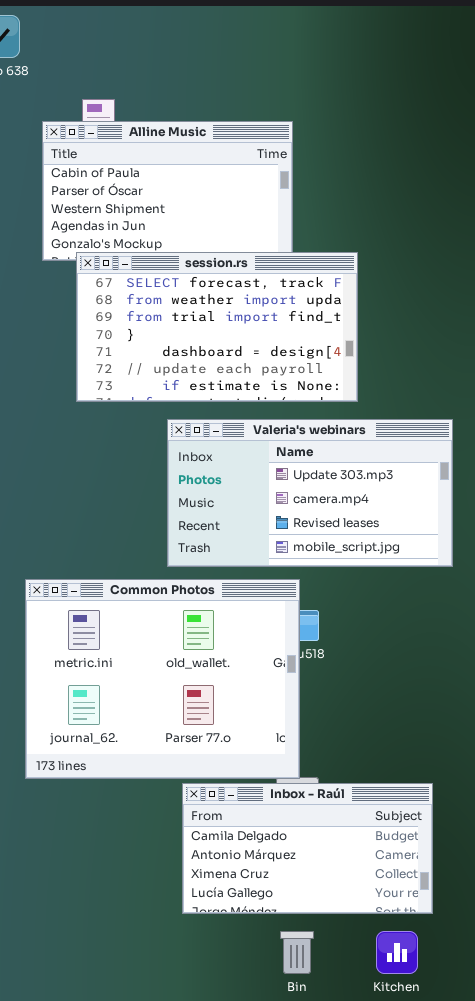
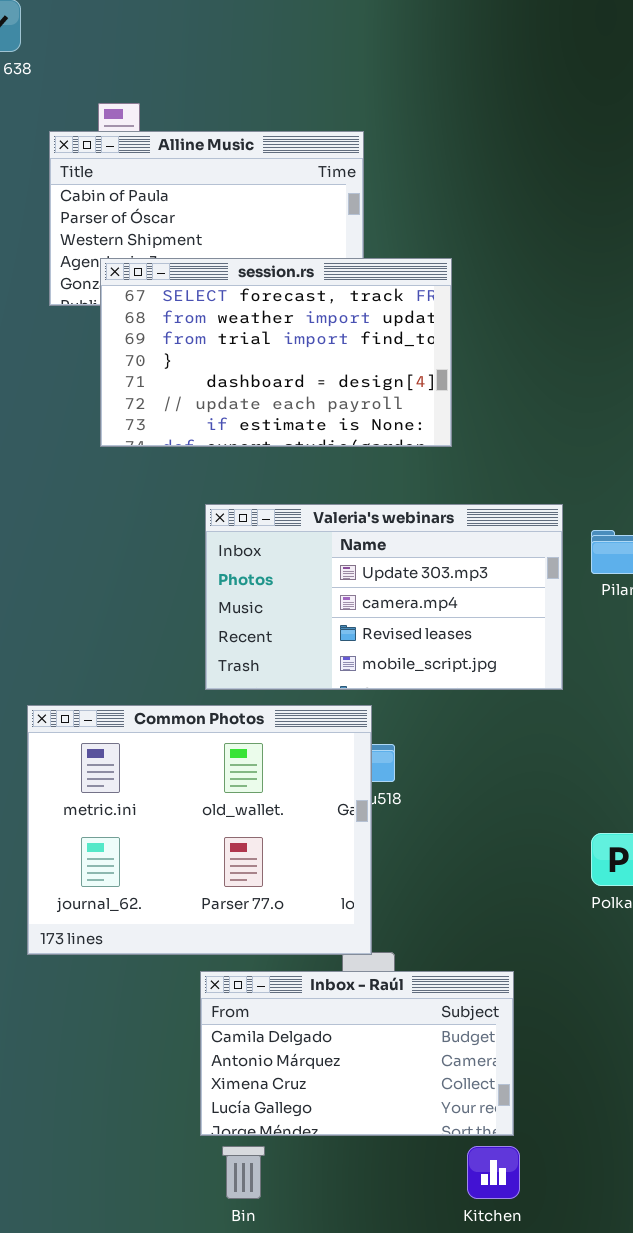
session.rs: [76,252,358,402] -> [100,258,452,447], moved
Inbox - Raúl: [182,783,433,914] -> [200,971,514,1136], moved
Bin: [280,931,314,974] -> [222,1146,265,1199], moved

